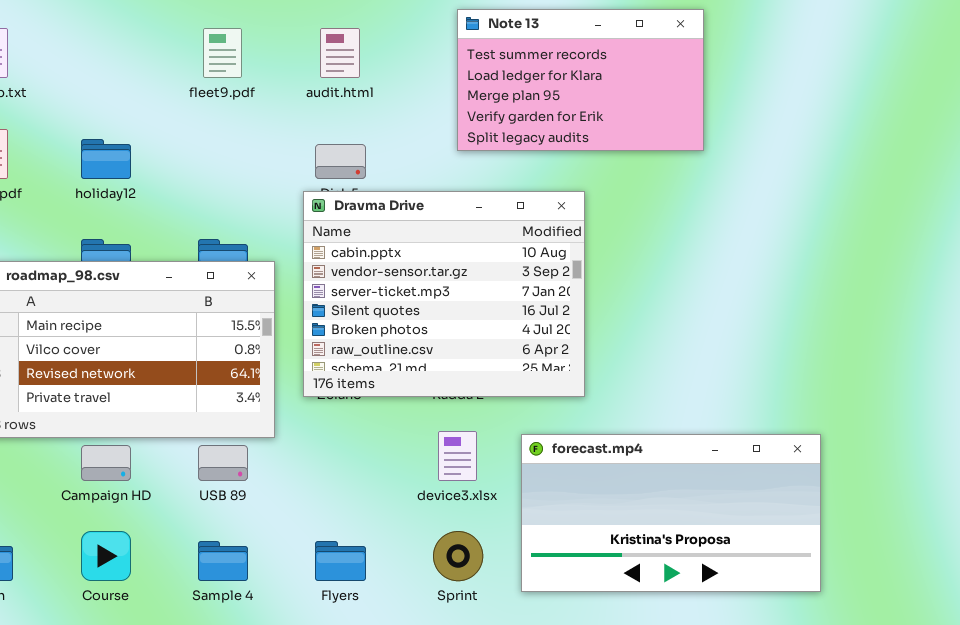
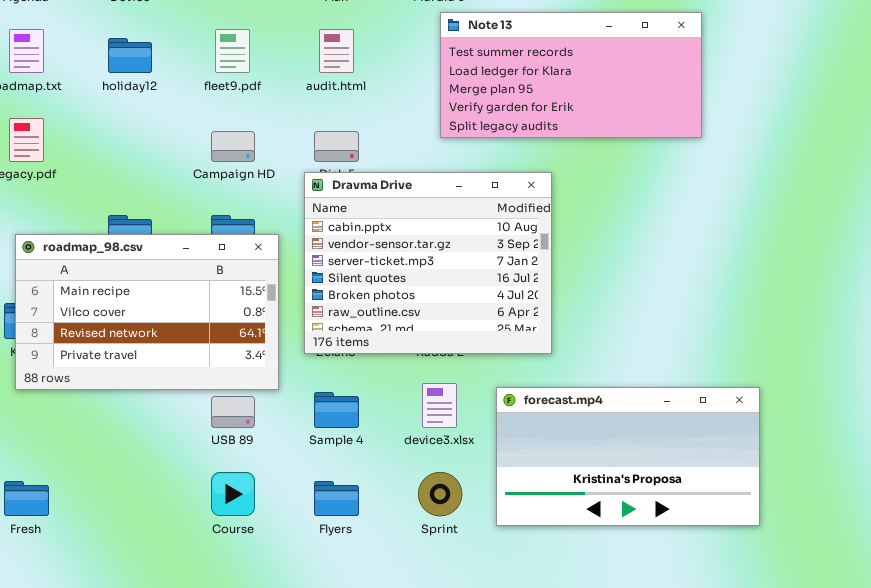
Note 13: [457,9,704,151] -> [440,12,702,138], resized
holiday12: [81,139,131,179] -> [108,38,152,73], moved
Campaign HD: [81,445,131,481] -> [211,131,255,162], moved
Course: [81,531,131,581] -> [211,472,255,516], moved
Sample 4: [198,541,248,581] -> [314,392,359,428], moved

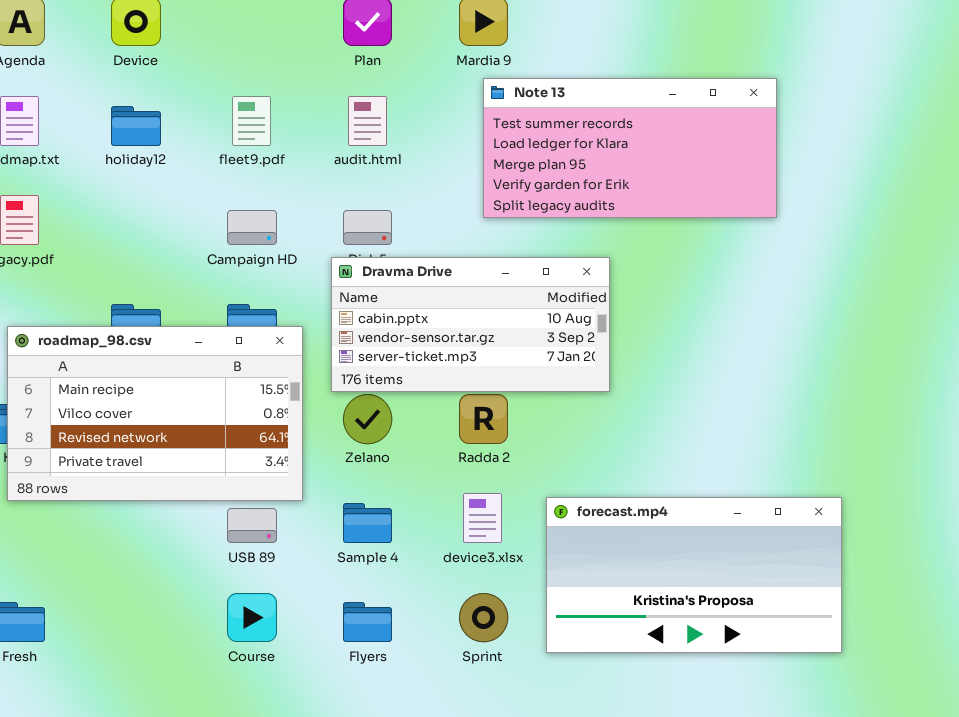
Dravma Drive: [304,172,552,354] -> [331,257,610,392], resized

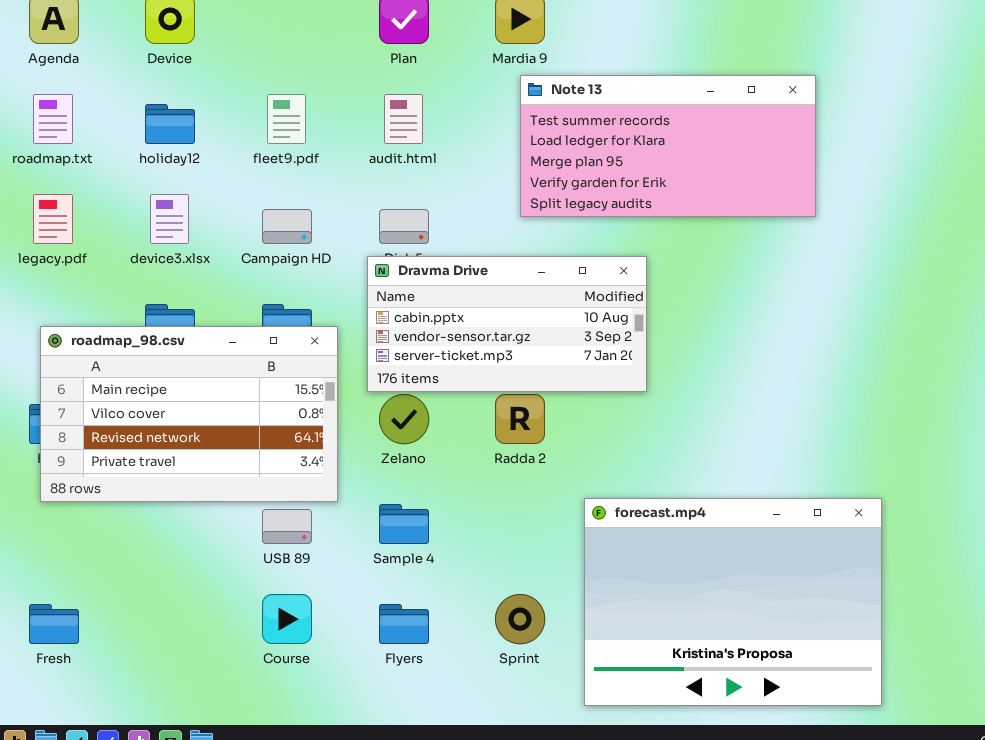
device3.xlsx: [463,493,502,543] -> [150,194,189,244], moved
forecast.mp4: [546,497,842,653] -> [584,498,882,706], resized

